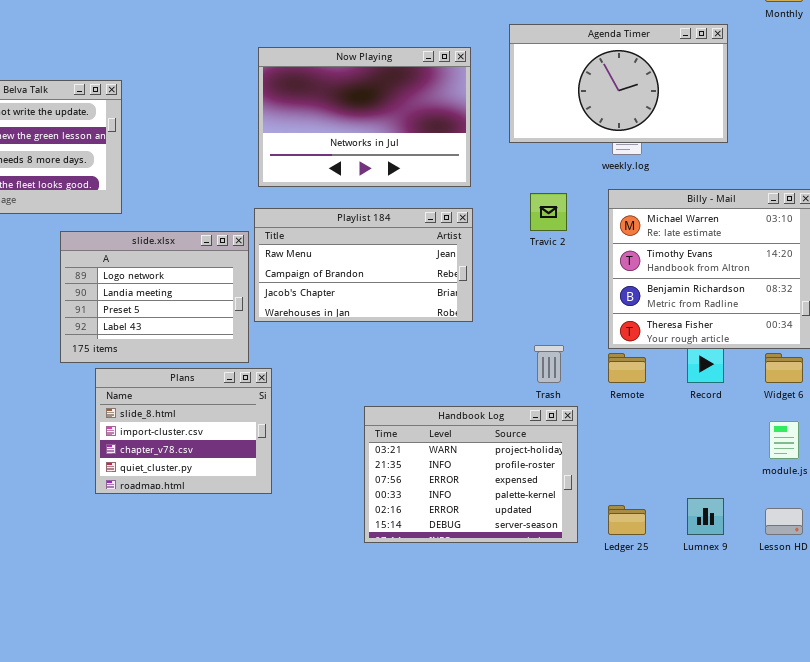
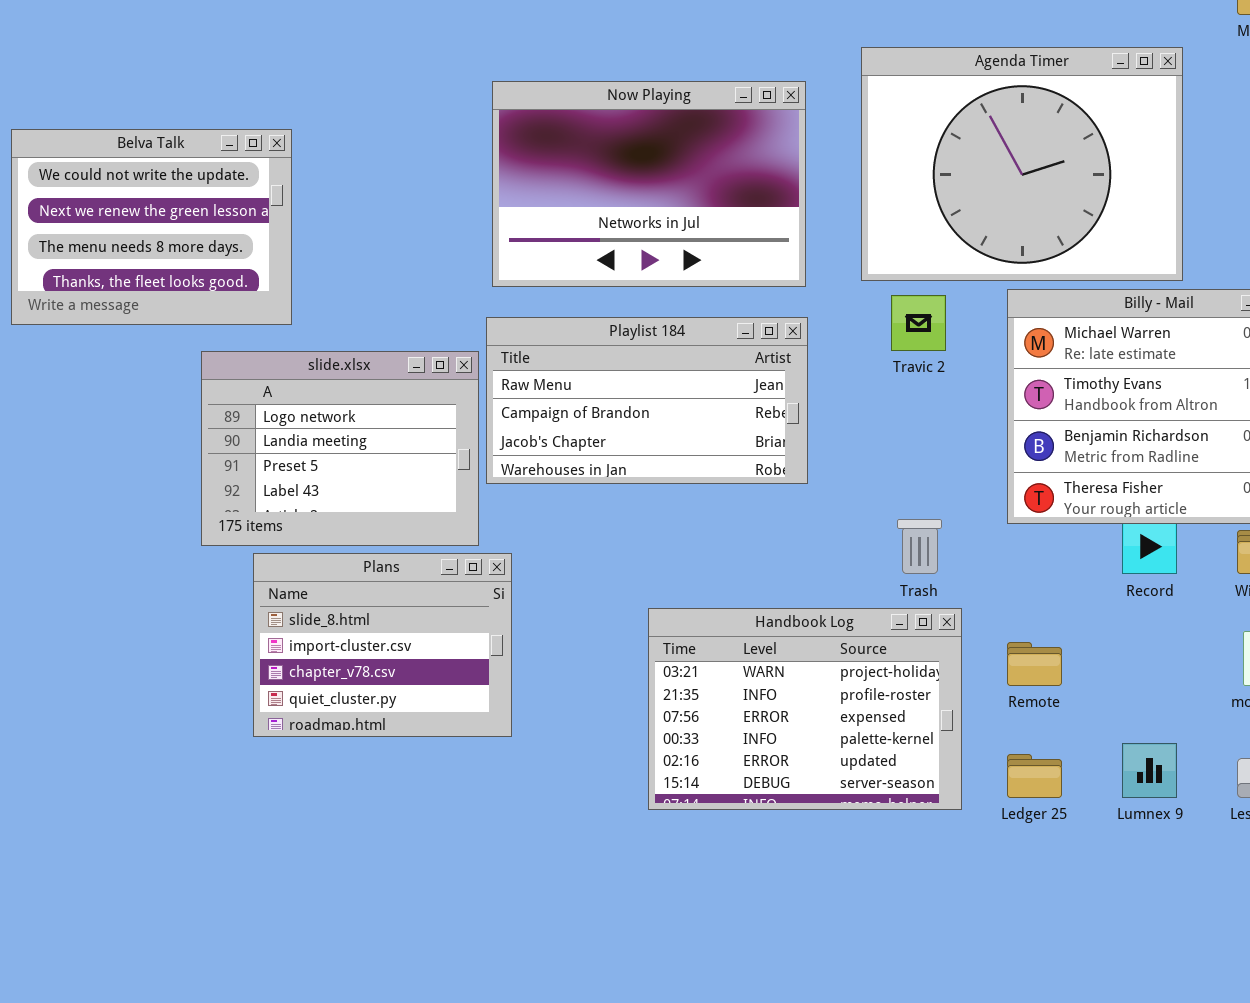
Agenda Timer: [509,24,728,143] -> [861,47,1183,281], resized
Remote: [608,353,646,383] -> [1007,642,1062,686], moved

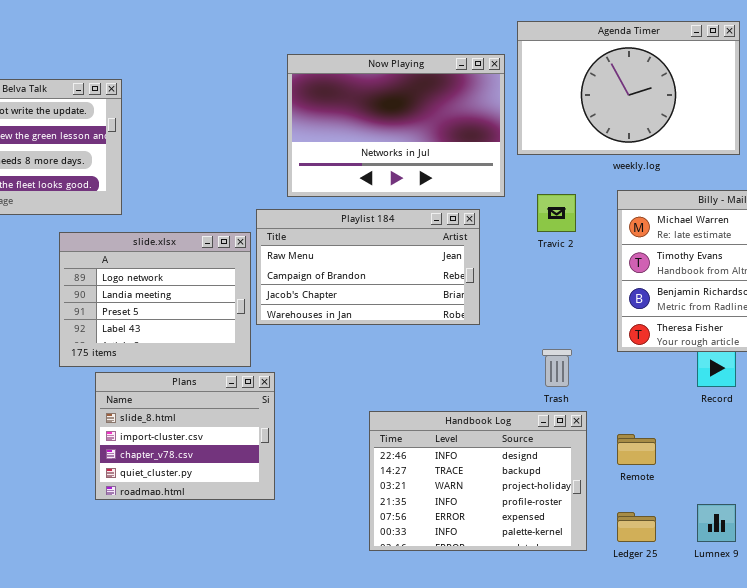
Agenda Timer: [861,47,1183,281] -> [517,21,740,155], resized
Now Playing: [492,81,806,287] -> [287,54,505,197], moved
Handbook Log: [648,608,962,810] -> [369,411,587,551], scrolled up 2 rows

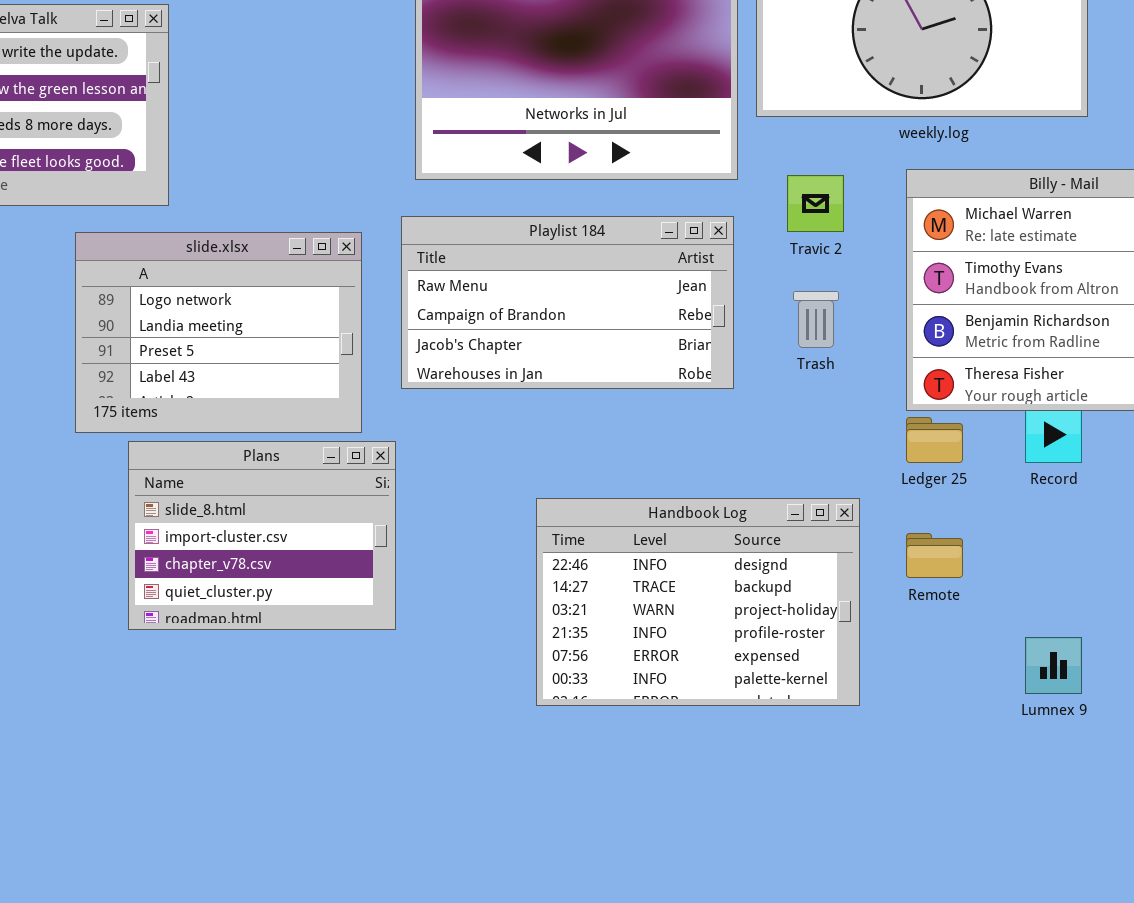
Playlist 184: [256,209,480,325] -> [401,216,734,389], moved
Trash: [542,349,572,387] -> [793,291,839,348], moved
Ledger 25: [617,512,656,542] -> [906,417,963,463], moved

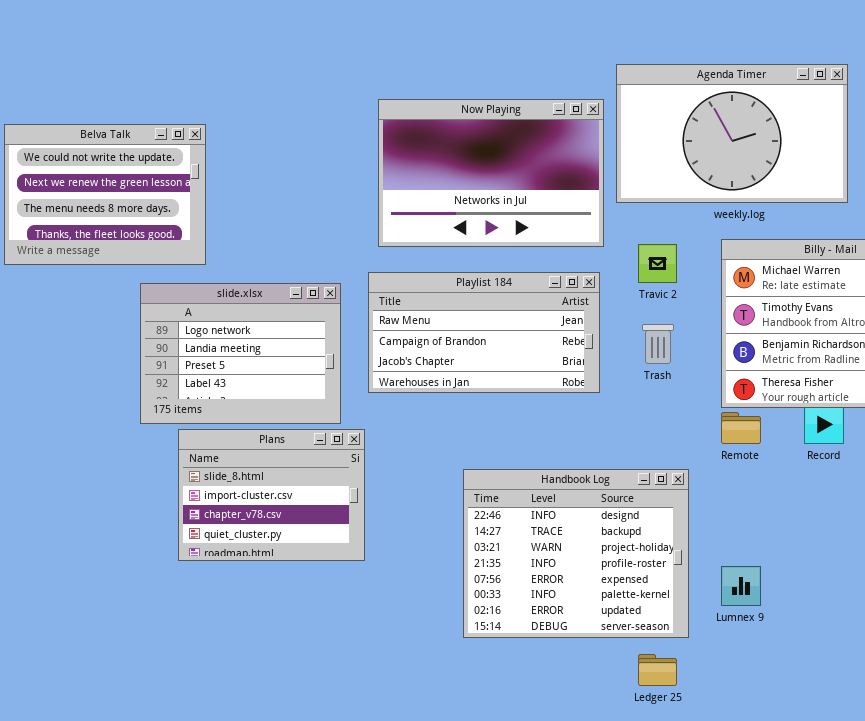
Ledger 25: [906,417,963,463] -> [638,654,677,686], moved
Handbook Log: [536,498,860,706] -> [463,469,689,638], resized
Remote: [906,533,963,578] -> [721,412,761,444], moved
Lumnex 9: [1025,637,1082,694] -> [721,566,761,606], moved

